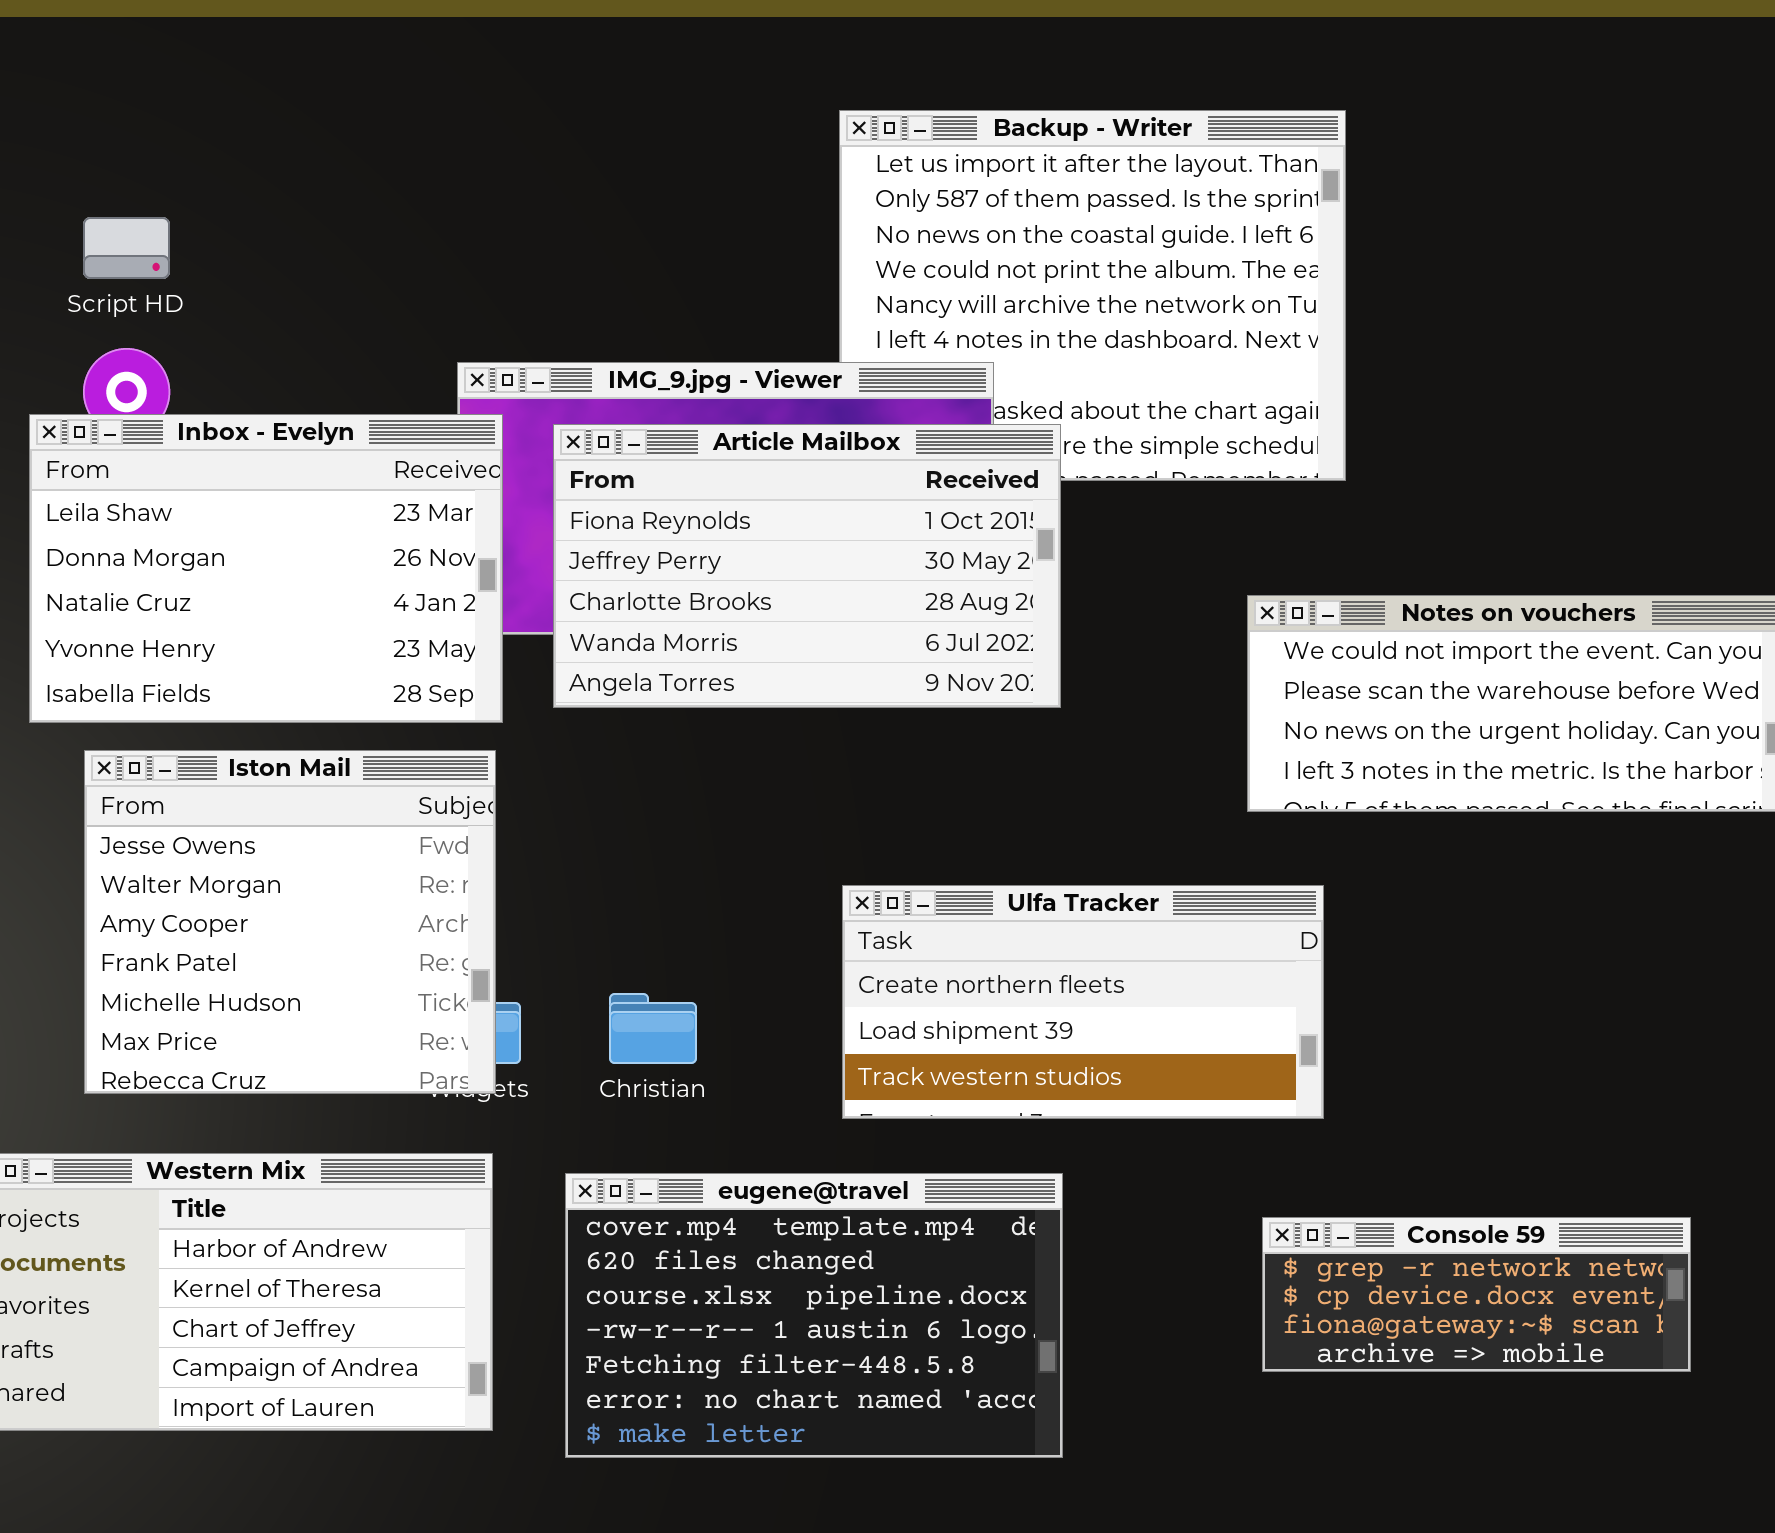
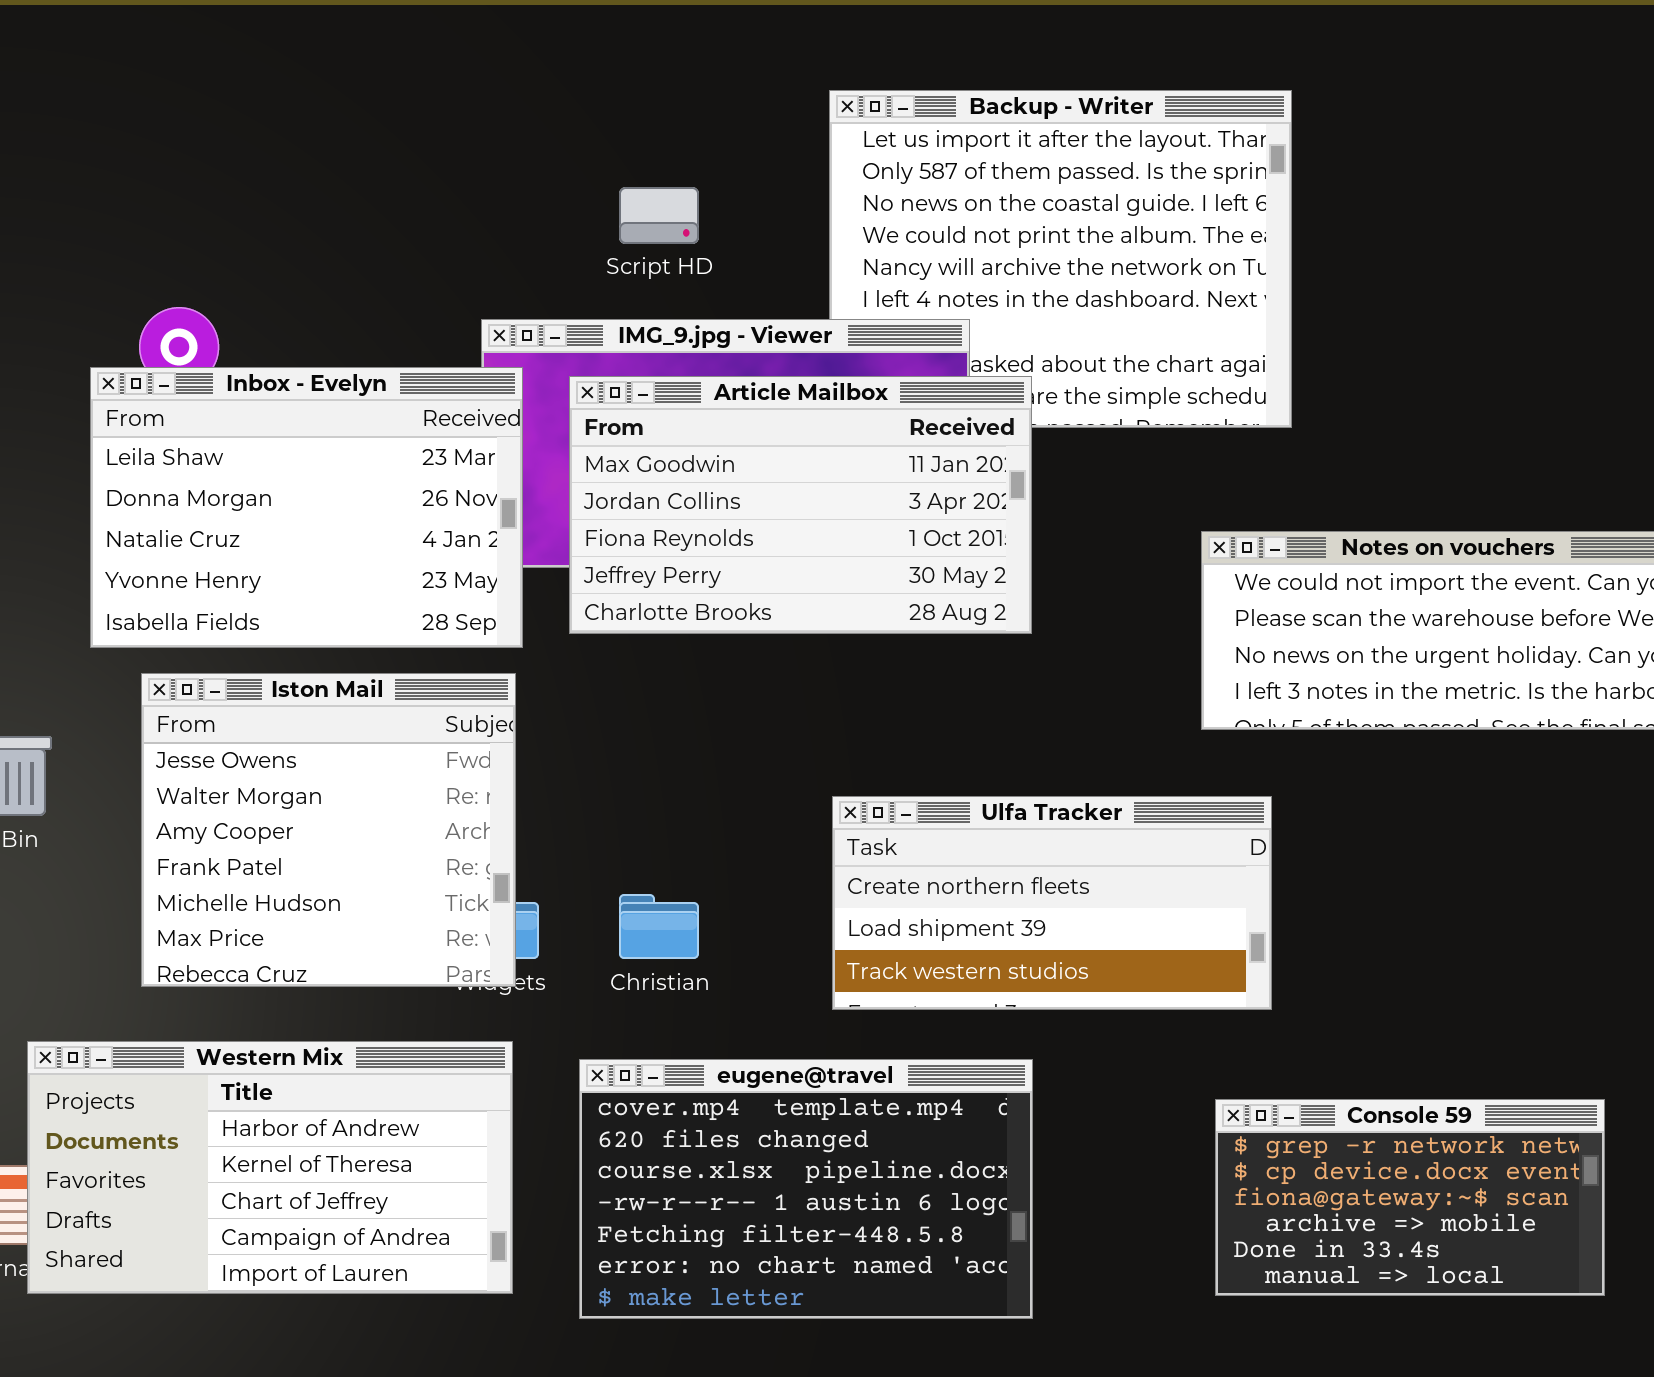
Script HD: [83,217,170,279] -> [619,187,699,244], moved
Article Mailbox: [553,424,1061,708] -> [569,376,1032,634], scrolled up 2 rows
Console 59: [1262,1217,1691,1372] -> [1215,1099,1605,1296], resized

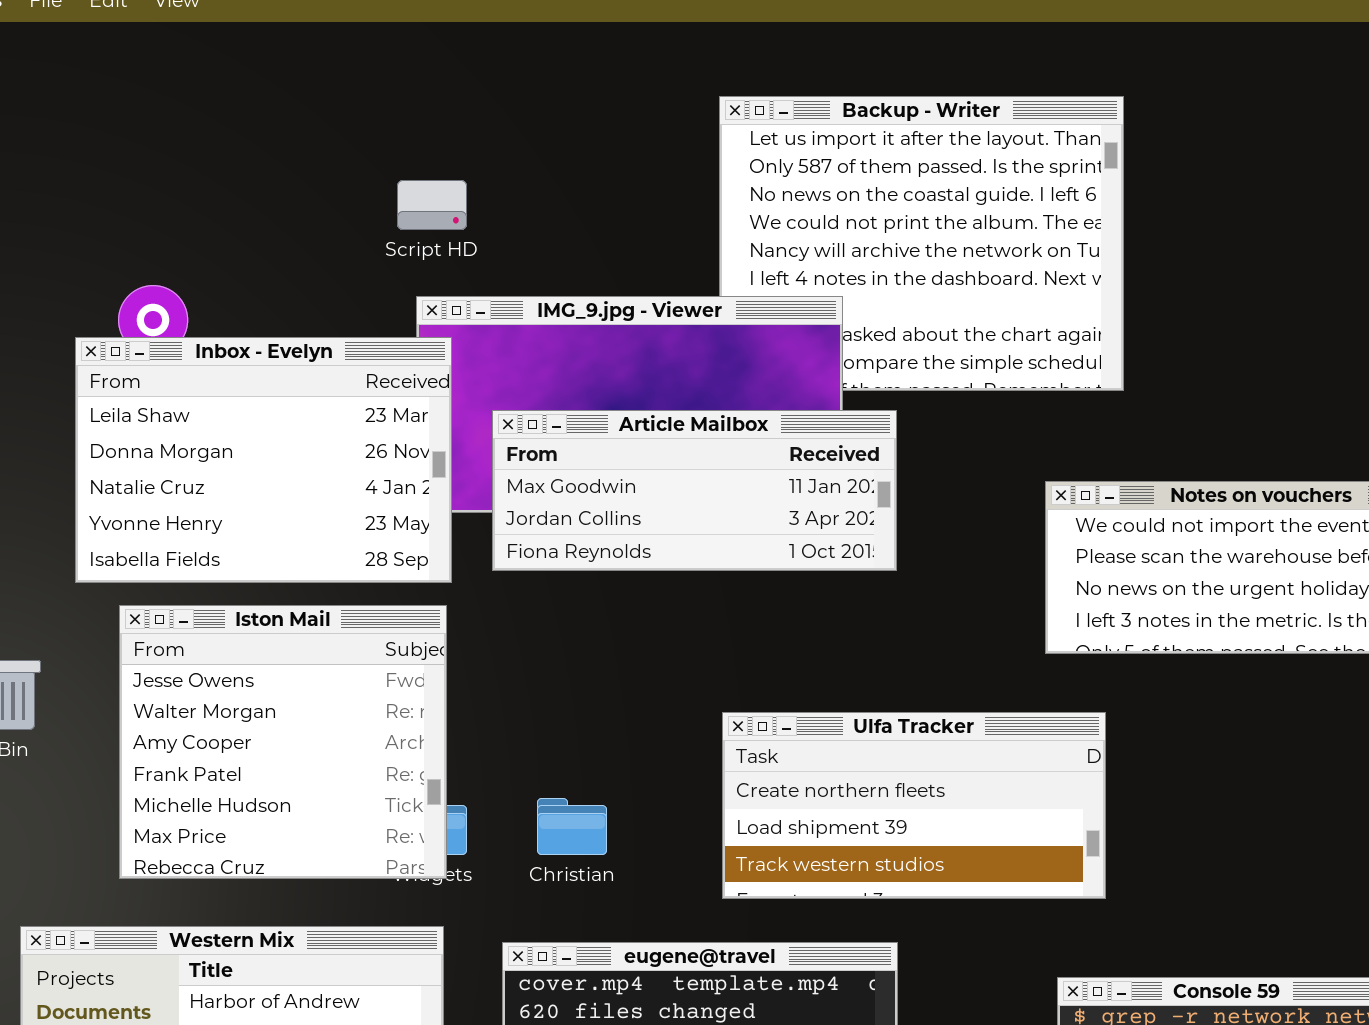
Script HD: [619,187,699,244] -> [397,180,467,230], moved
Article Mailbox: [569,376,1032,634] -> [492,410,897,571], resized

